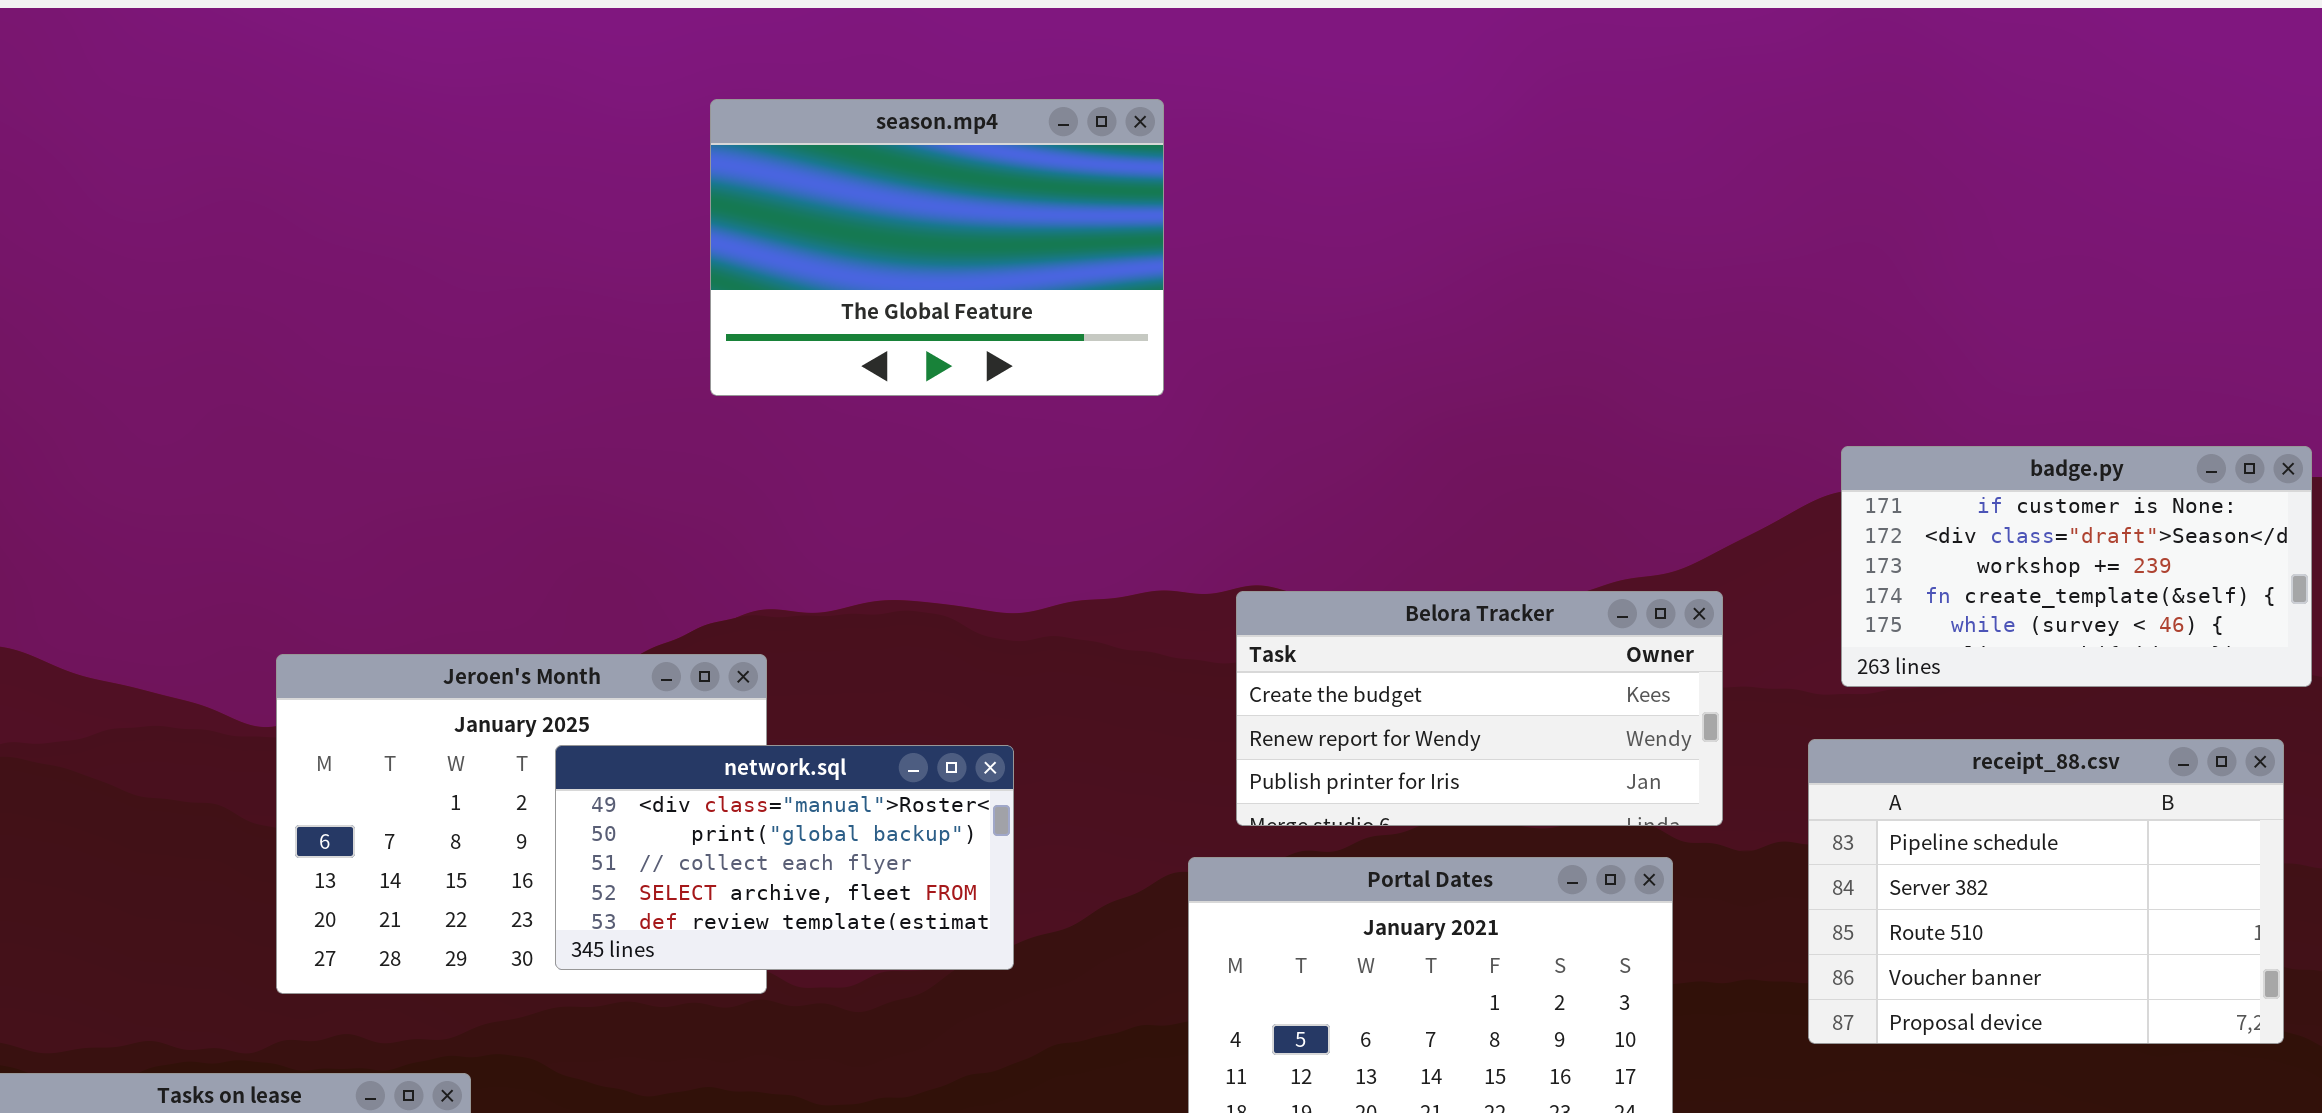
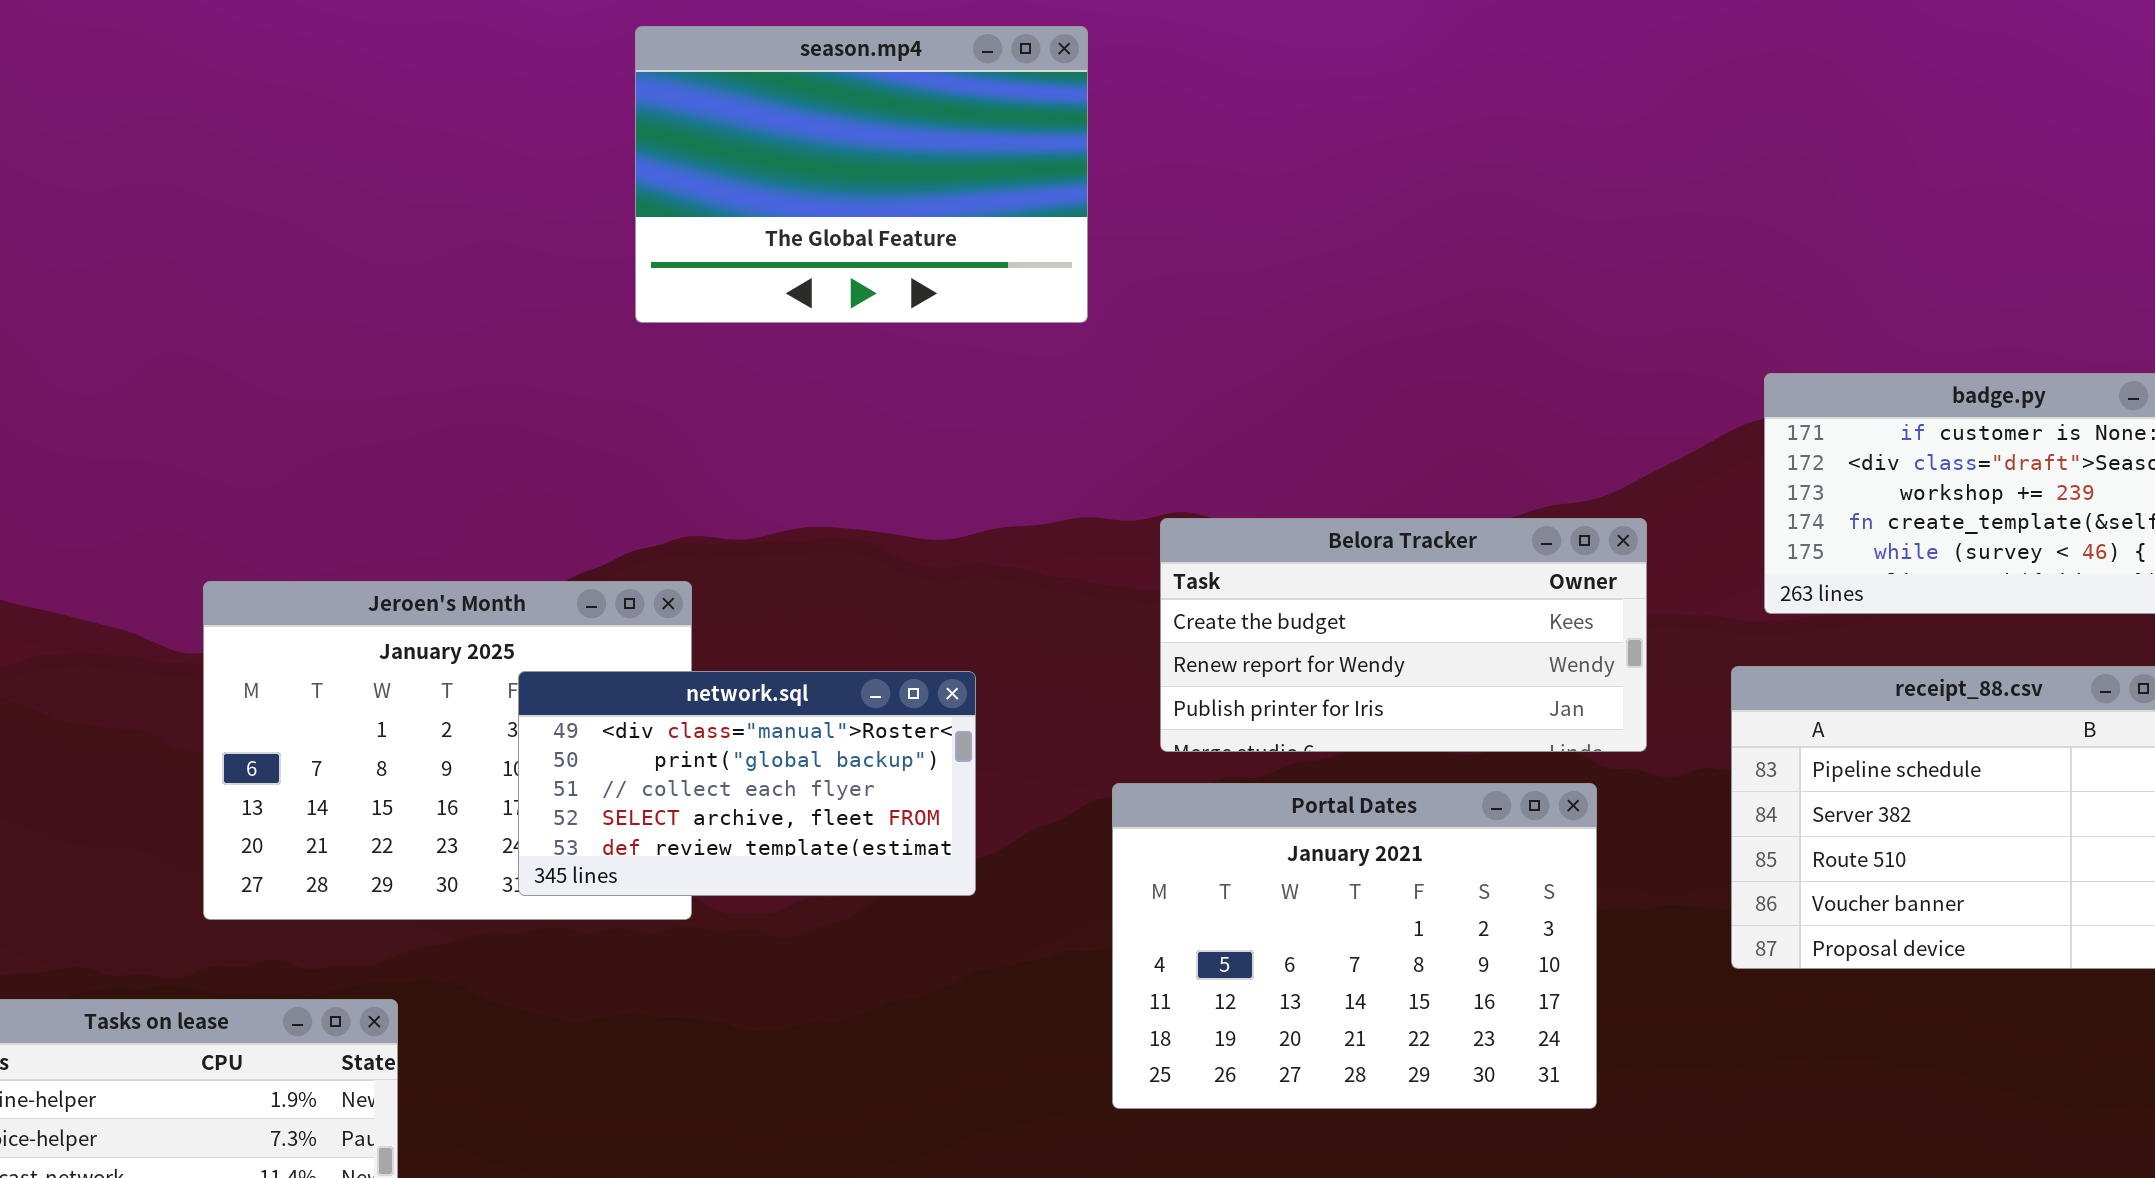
network.sql: [555,745,1014,970] -> [518,671,976,896], moved

